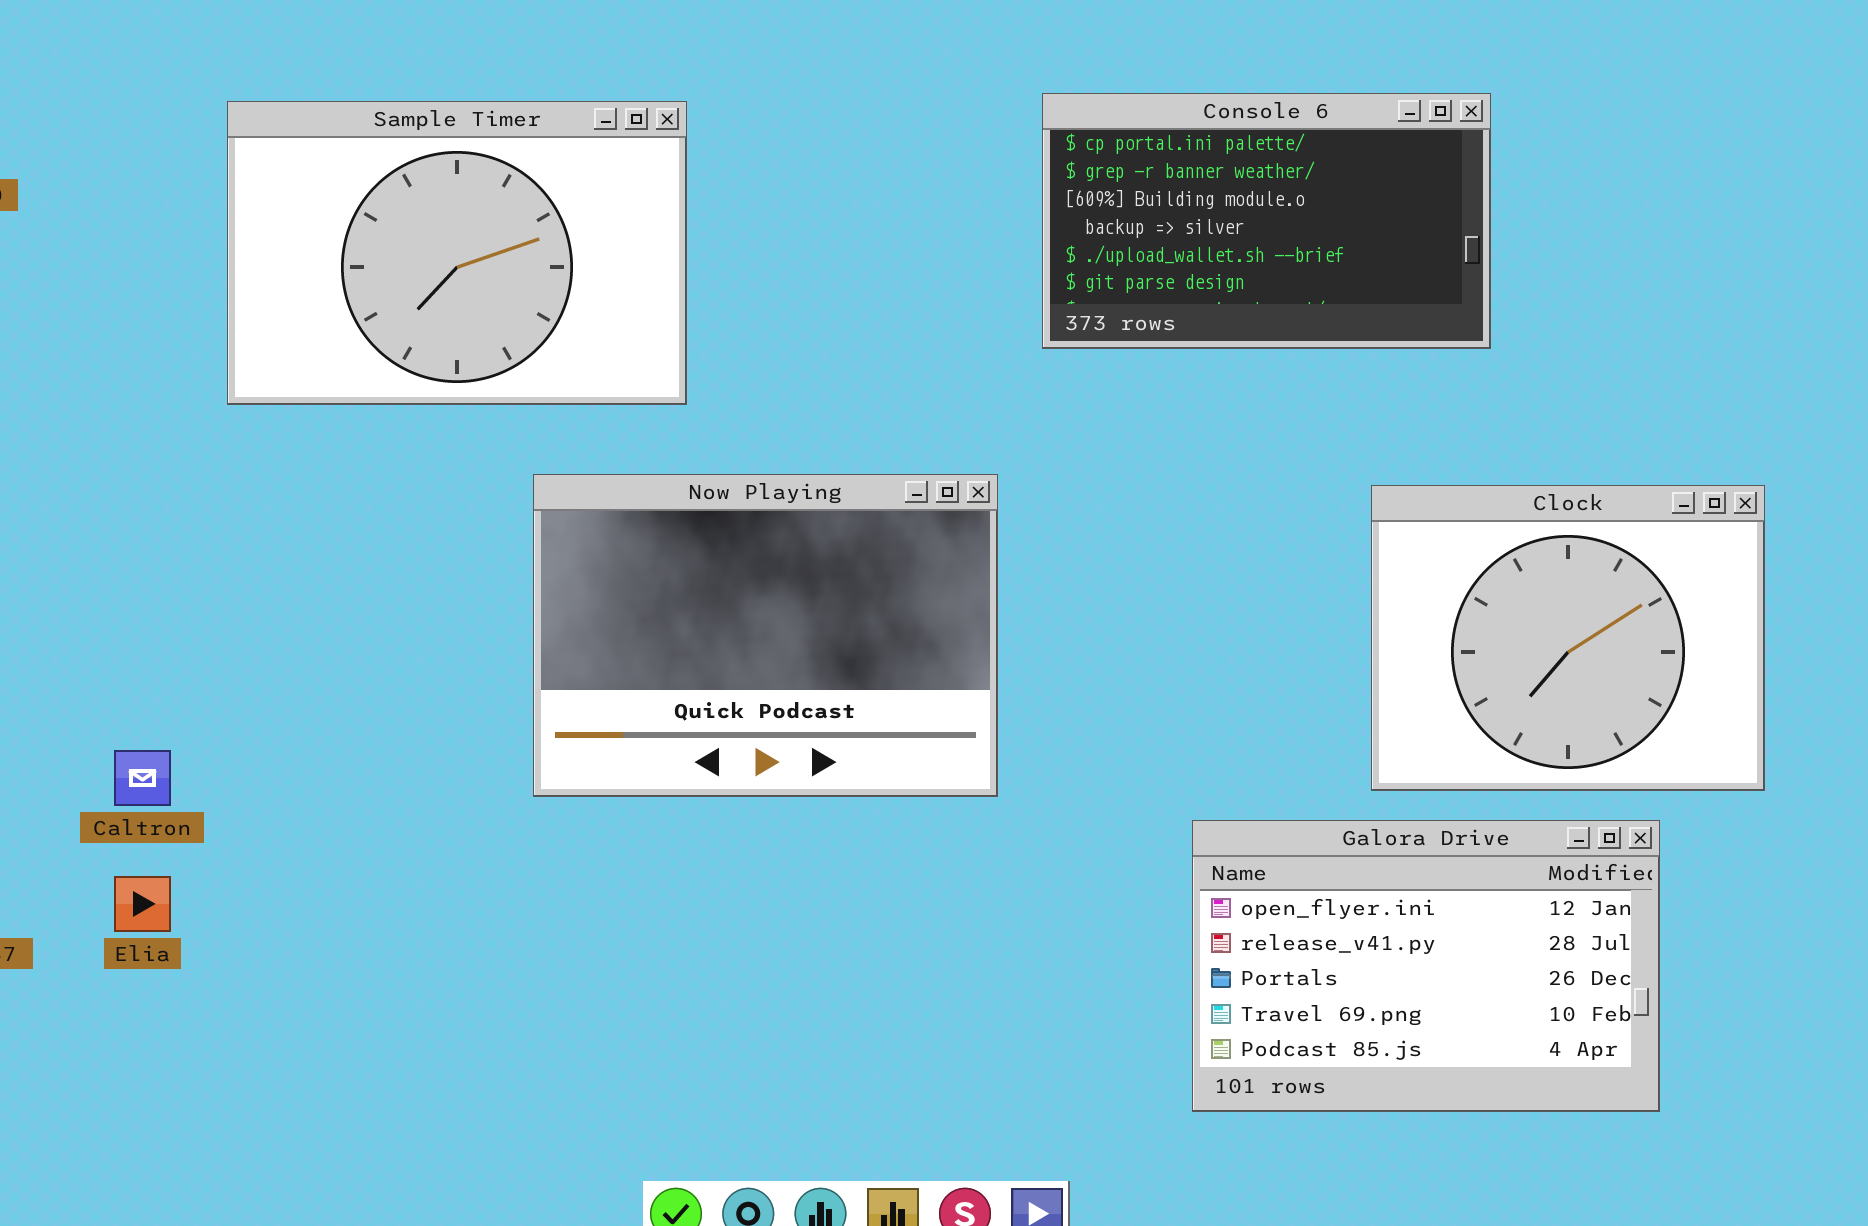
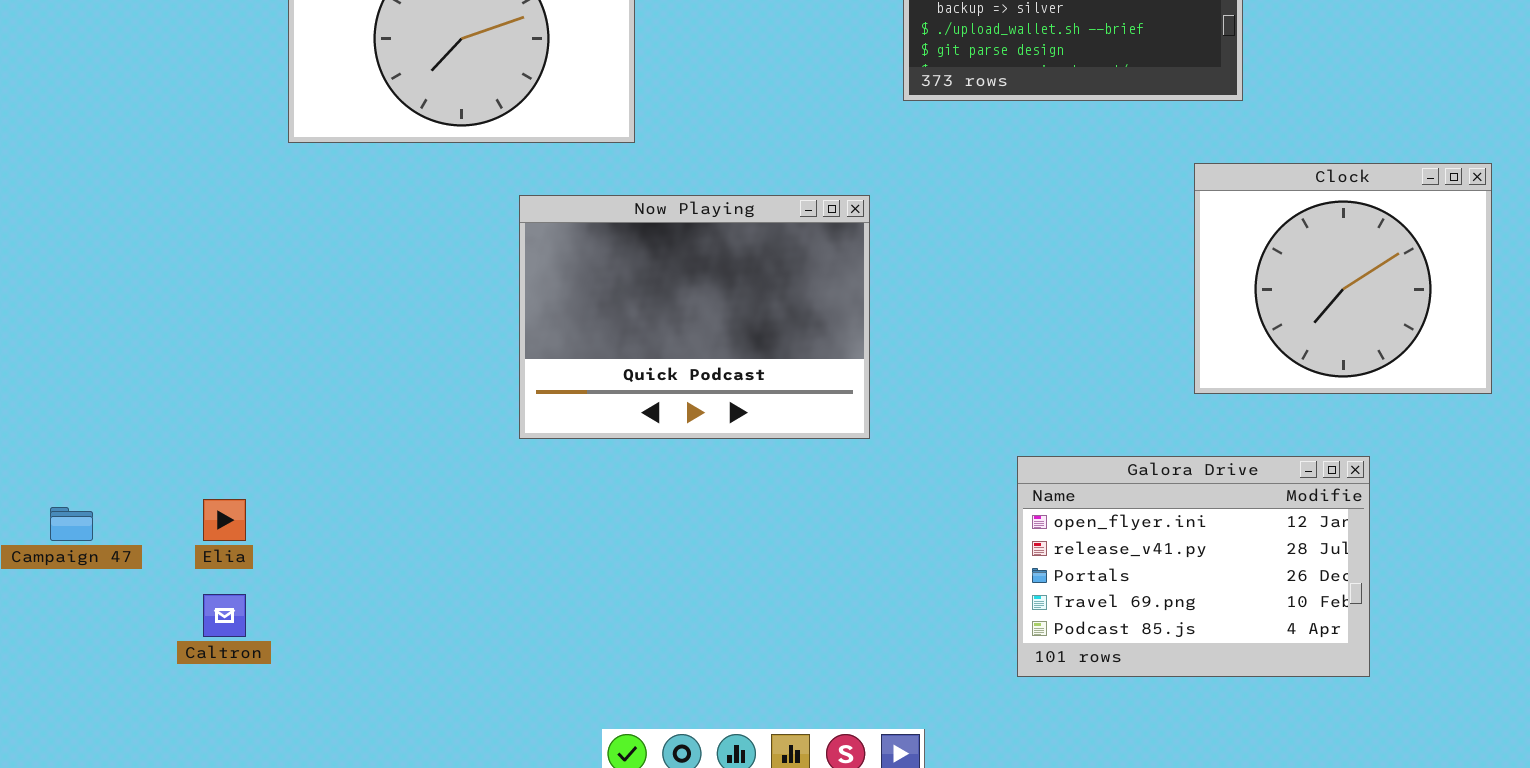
Clock: [1371,485,1765,791] -> [1194,163,1492,394], moved
Caltron: [114,750,171,806] -> [203,594,246,637], moved

